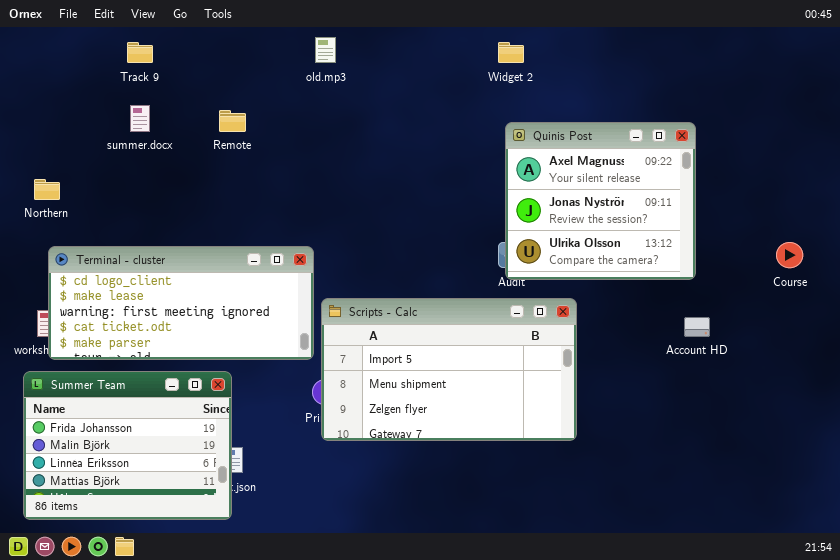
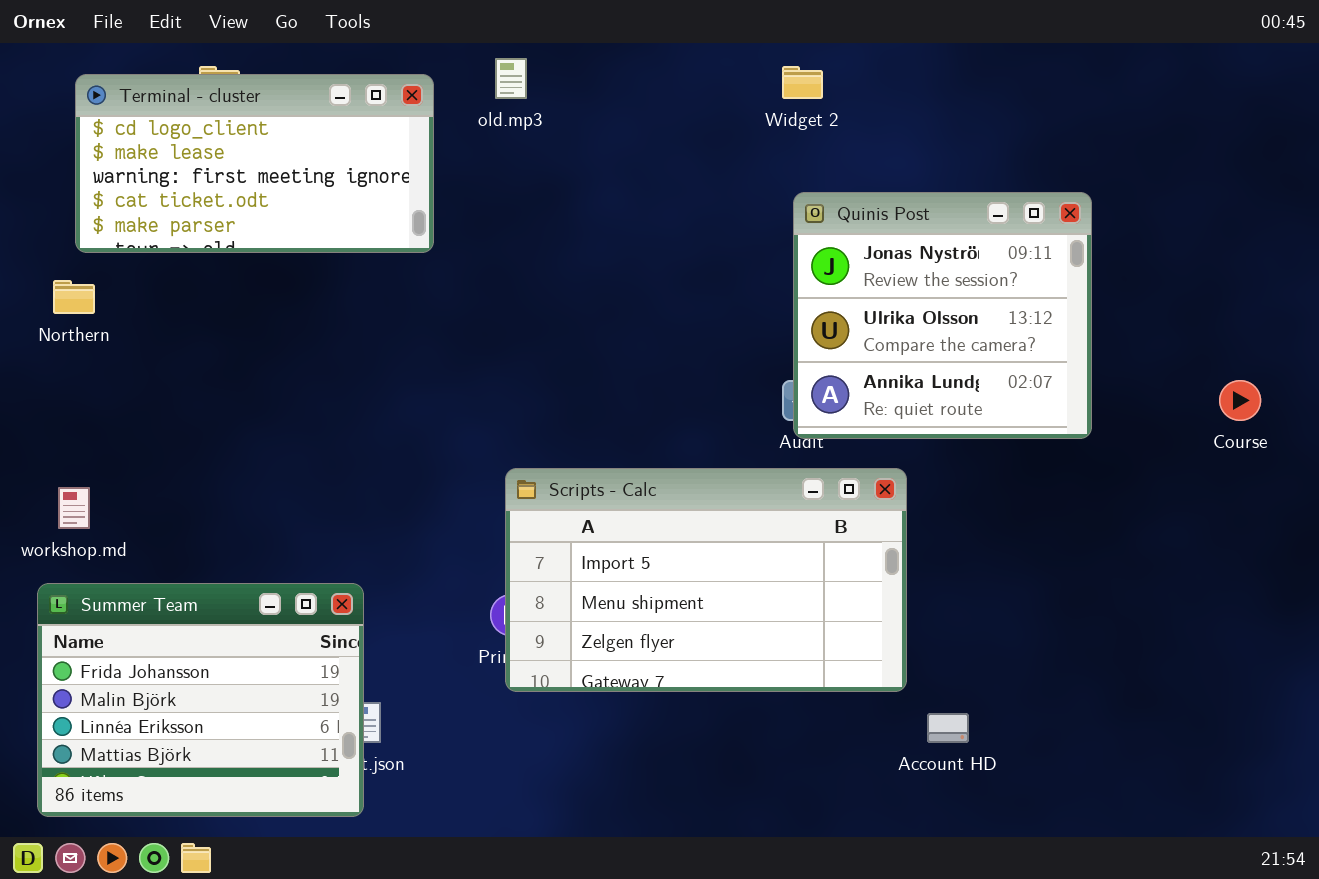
Quinis Post: [505,122,696,280] -> [793,192,1092,439], scrolled down 1 row
Terminal - cluster: [48,246,314,360] -> [75,74,434,253], moved, resized
Account HD: [684,317,710,337] -> [927,713,969,743], moved

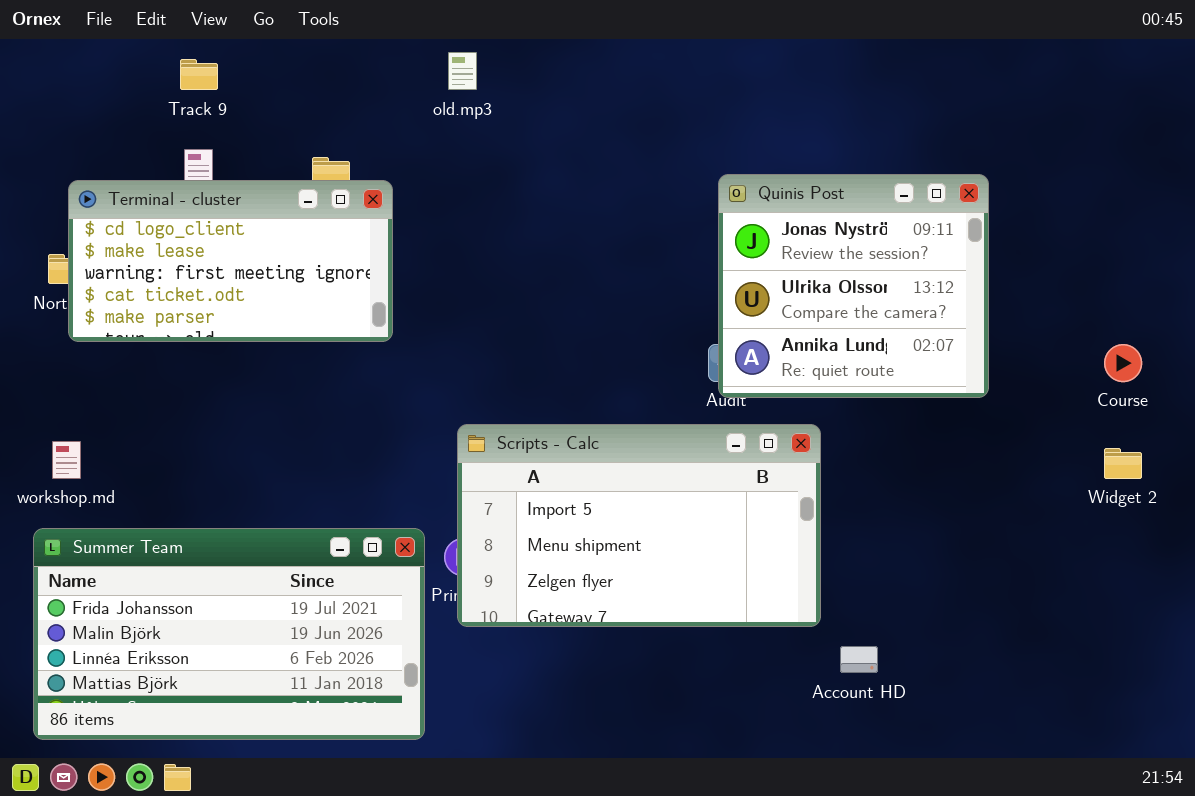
Widget 2: [782,66,823,99] -> [1104,448,1142,479], moved
Terminal - cluster: [75,74,434,253] -> [68,180,393,342], moved
Summer Team: [37,583,364,817] -> [33,528,425,740], resized

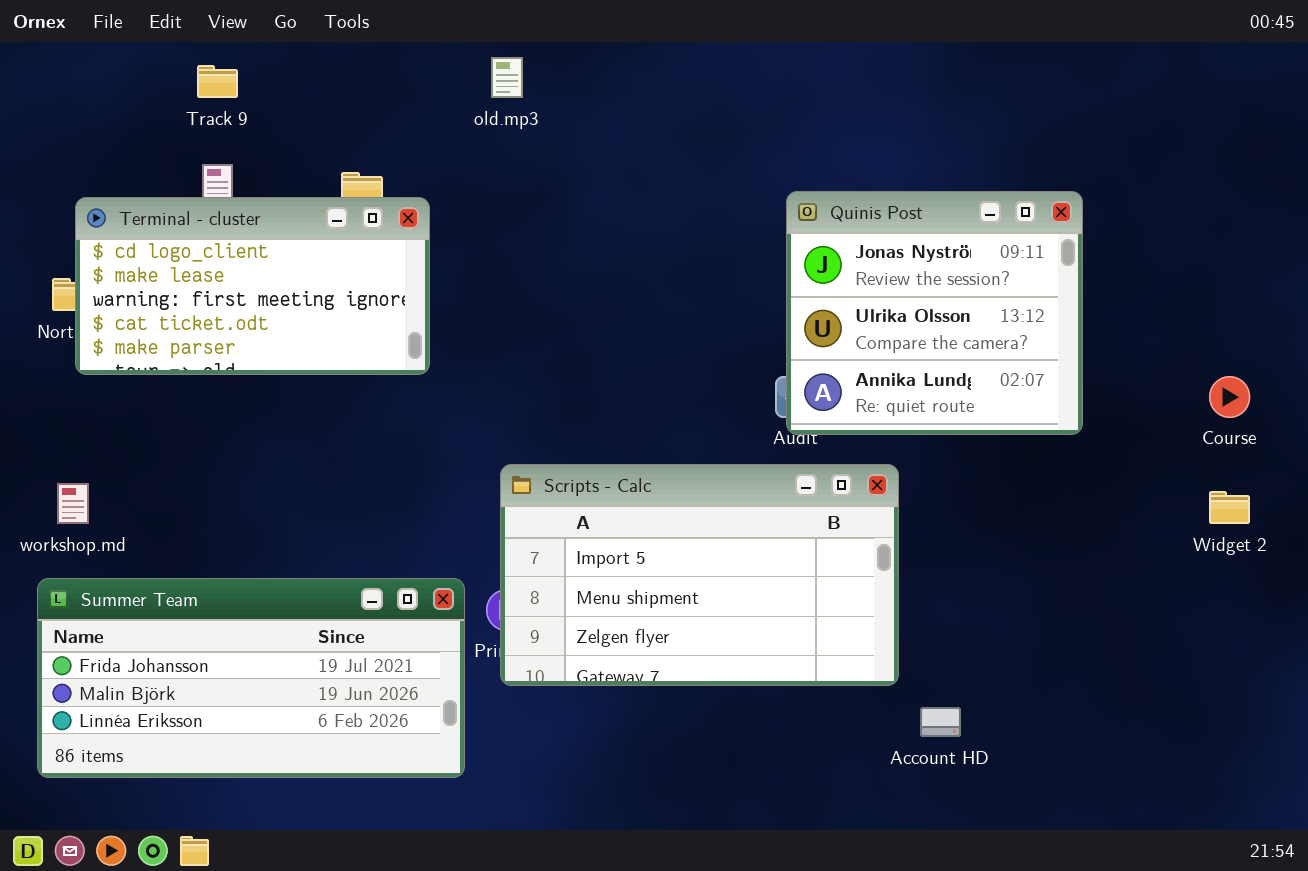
Summer Team: [33,528,425,740] -> [37,578,465,778], resized

